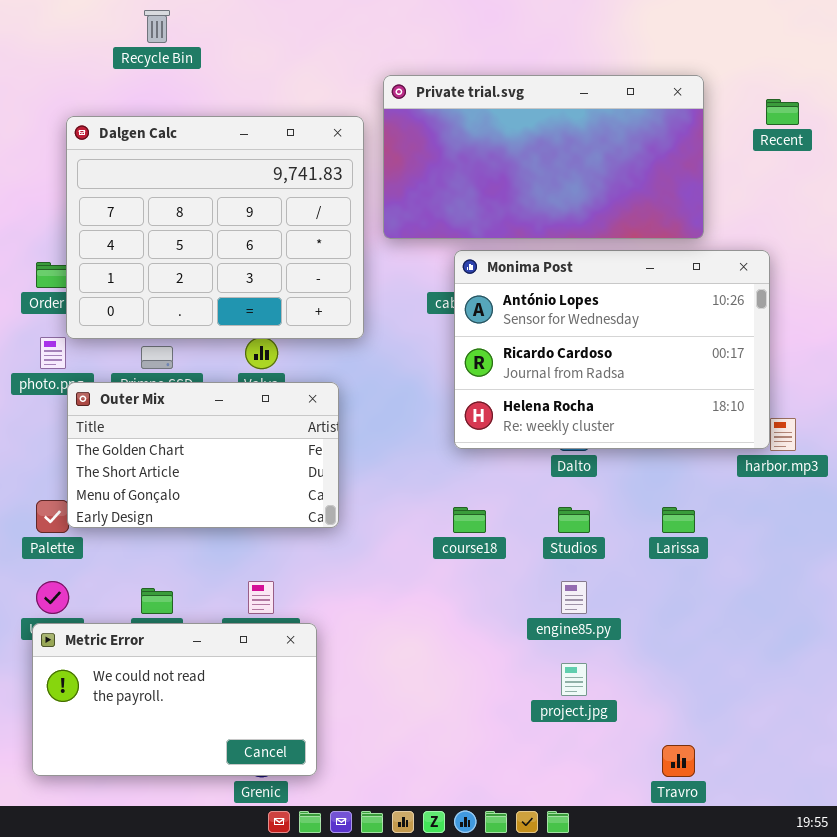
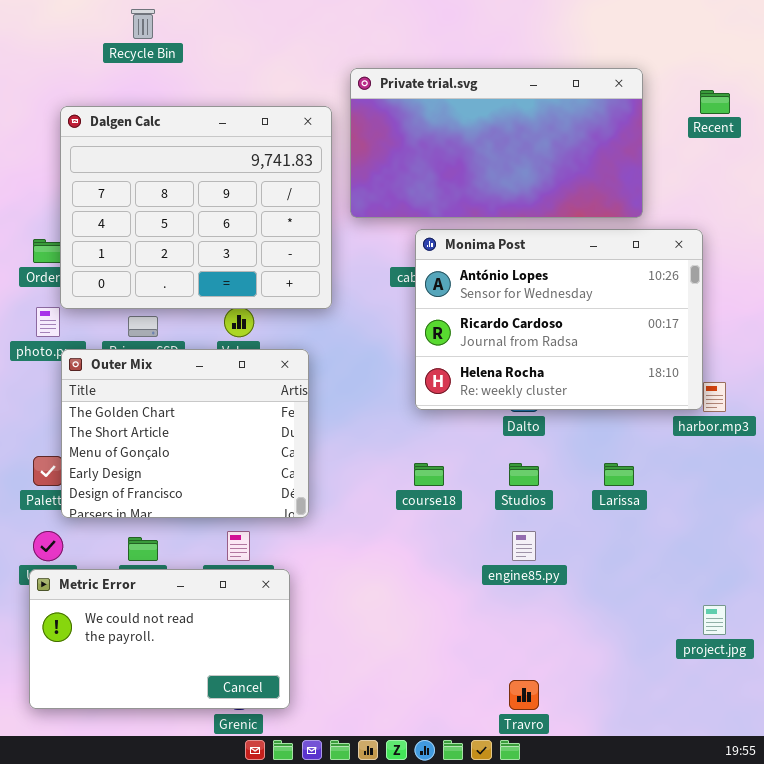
Outer Mix: [67,382,339,528] -> [61,349,309,518], resized
project.jpg: [561,663,587,696] -> [703,605,726,635], moved
Travro: [662,745,695,777] -> [509,680,539,710], moved

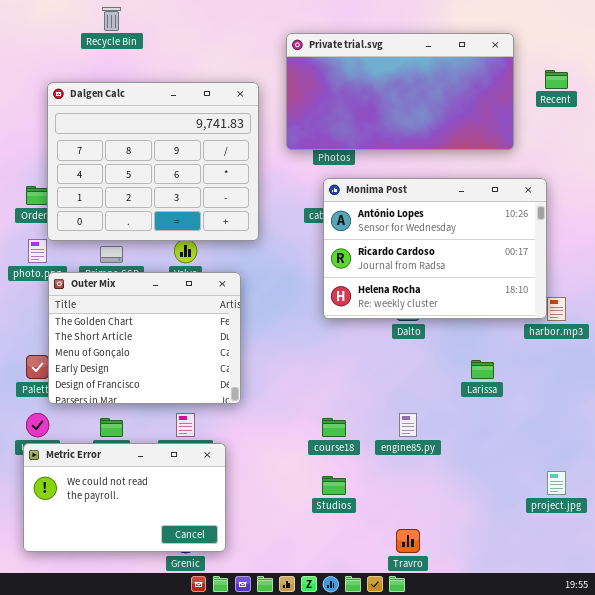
Private trial.svg: [350,68,643,218] -> [286,33,514,150], moved
course18: [414,463,444,486] -> [322,418,346,437], moved
Studios: [509,463,539,486] -> [322,476,346,495], moved

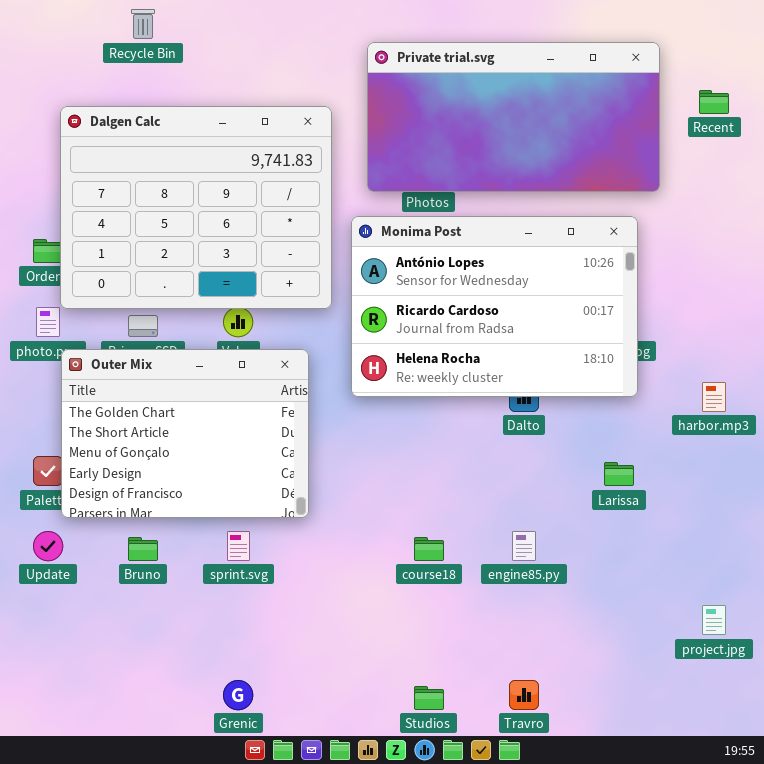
Monima Post: [323,178,547,319] -> [351,216,638,397], moved
Metric Error: [23,443,226,552] -> none, closed
Studios: [322,476,346,495] -> [414,686,444,710], moved

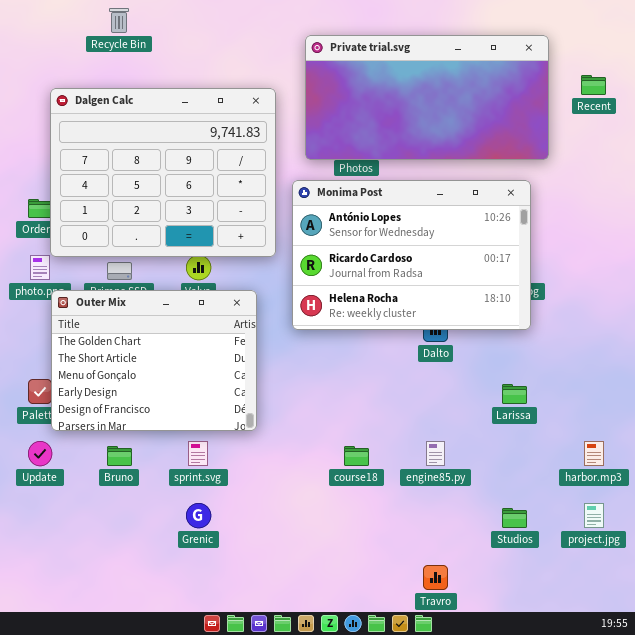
harbor.mp3: [702,382,726,412] -> [584,441,604,466], moved
Grenic: [223,680,253,710] -> [186,503,211,528], moved
Studios: [414,686,444,710] -> [502,508,527,528], moved

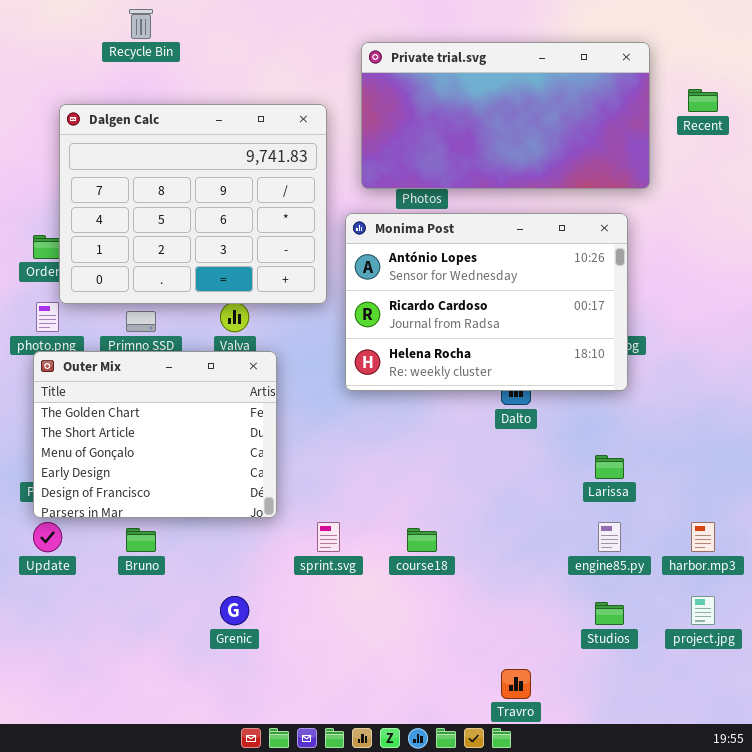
Outer Mix: [51,290,257,431] -> [33,351,277,518], moved
sprint.svg: [188,441,208,466] -> [317,522,340,552], moved
engine85.py: [426,441,445,466] -> [598,522,621,552], moved

